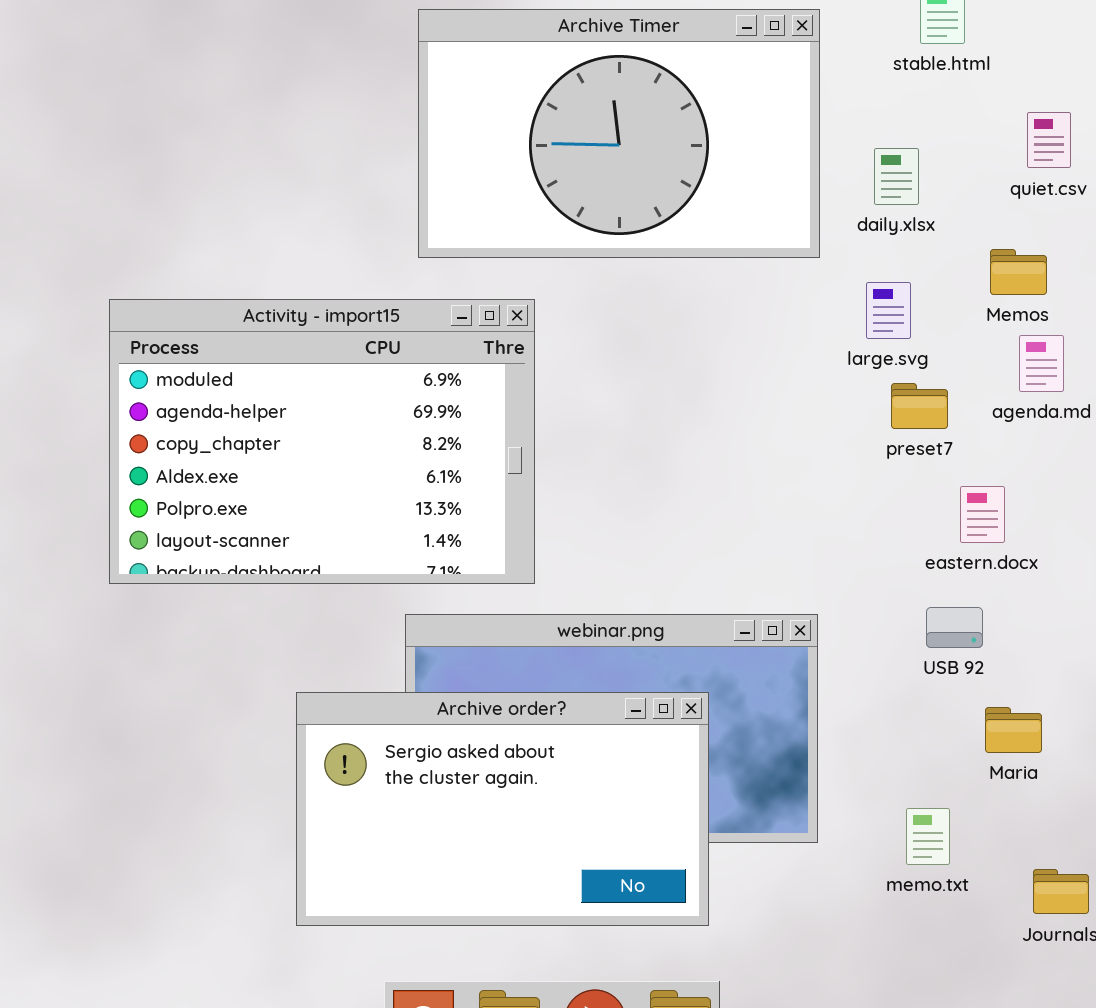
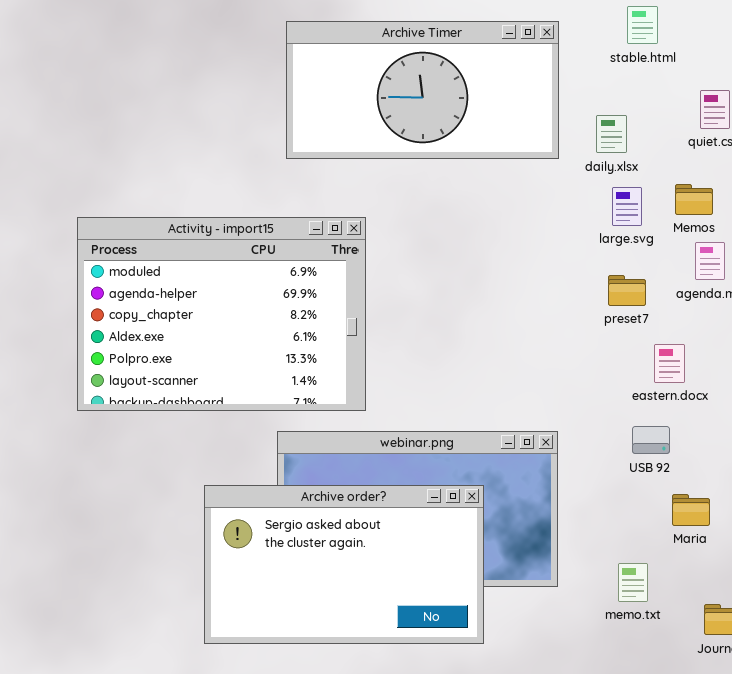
Archive Timer: [418,9,820,258] -> [286,21,559,159], resized
large.svg: [866,282,911,339] -> [612,187,642,226], moved

